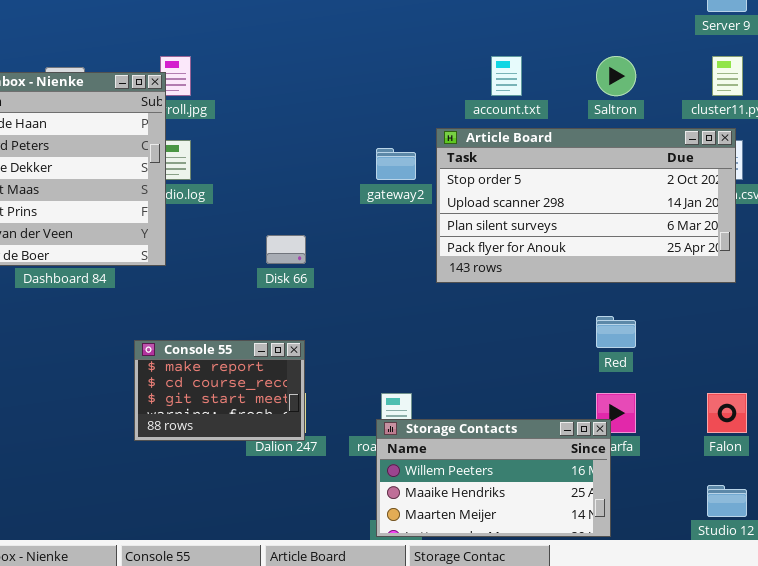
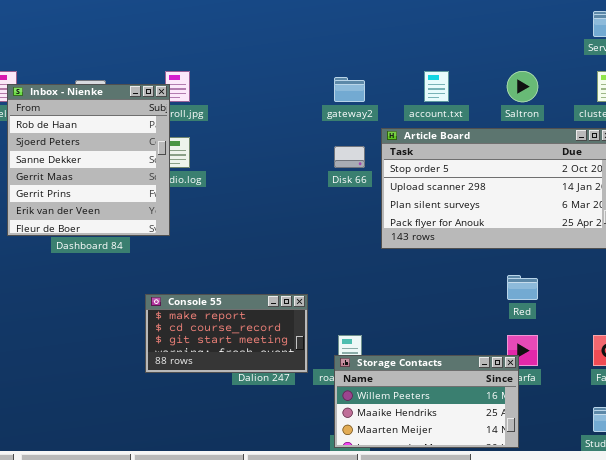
gateway2: [376,148,416,180] -> [334,77,365,102], moved
Disk 66: [266,235,306,264] -> [334,146,365,168], moved
Console 55: [134,340,305,441] -> [145,294,308,373], resized

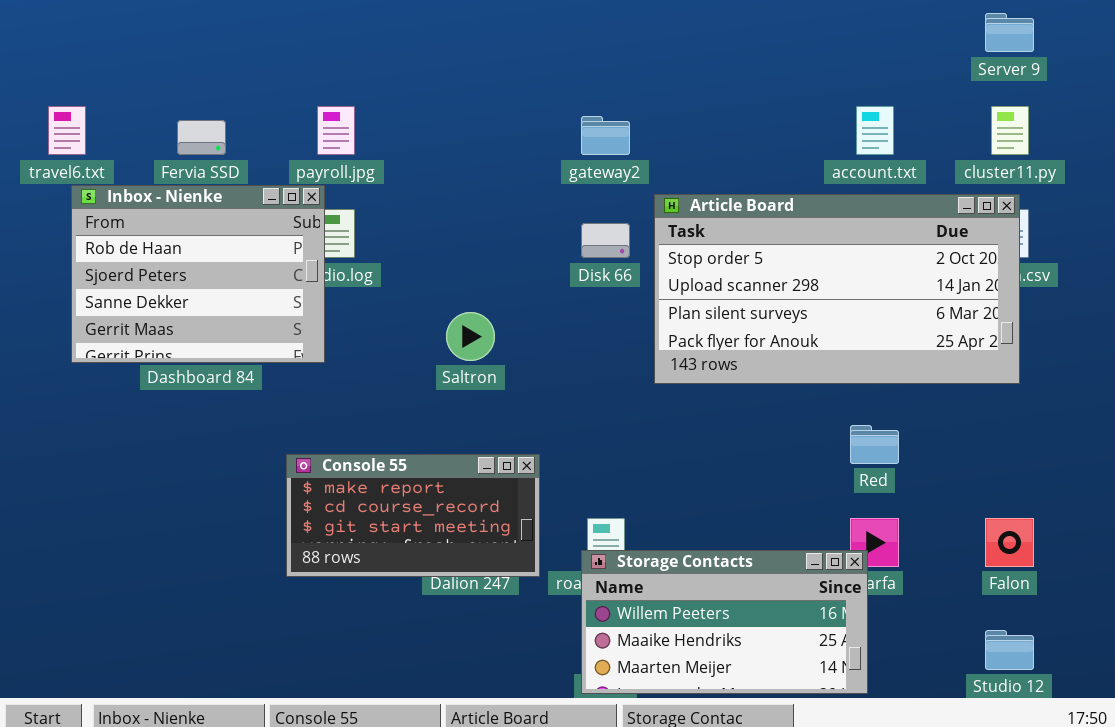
account.txt: [424,71,449,102] -> [856,106,894,155], moved
Saltron: [507,71,538,102] -> [446,312,495,361], moved
Inbox - Nienke: [7,84,170,236] -> [71,185,325,363], resized

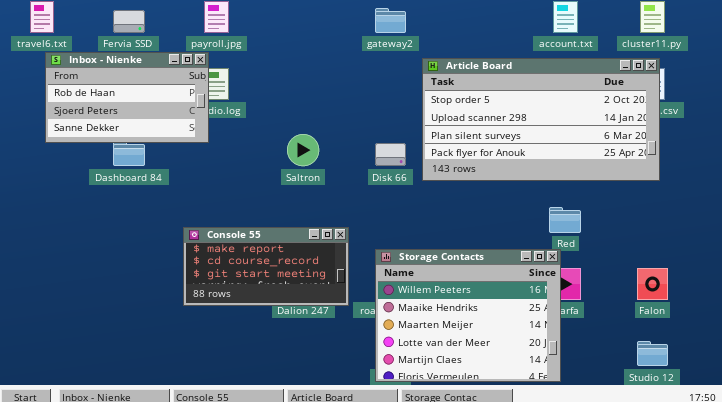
Inbox - Nienke: [71,185,325,363] -> [45,52,209,143], resized
Disk 66: [581,223,630,258] -> [375,143,406,166], moved
Storage Contacts: [581,550,868,694] -> [375,249,561,382], resized

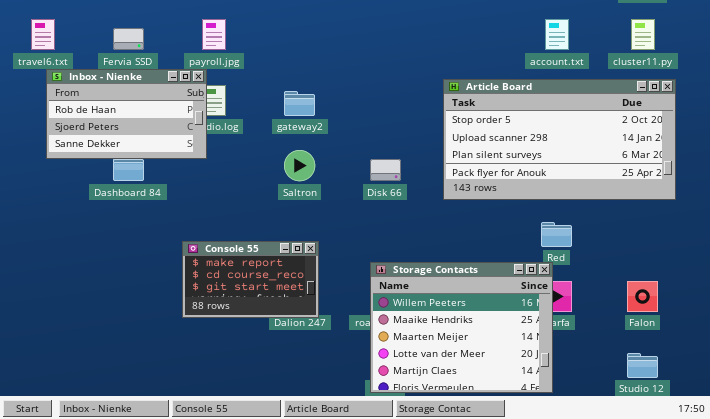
gateway2: [375,8,406,33] -> [284,91,315,116], moved
Article Board: [422,58,660,181] -> [443,79,676,200], moved
Console 55: [183,227,349,306] -> [182,241,319,318], resized

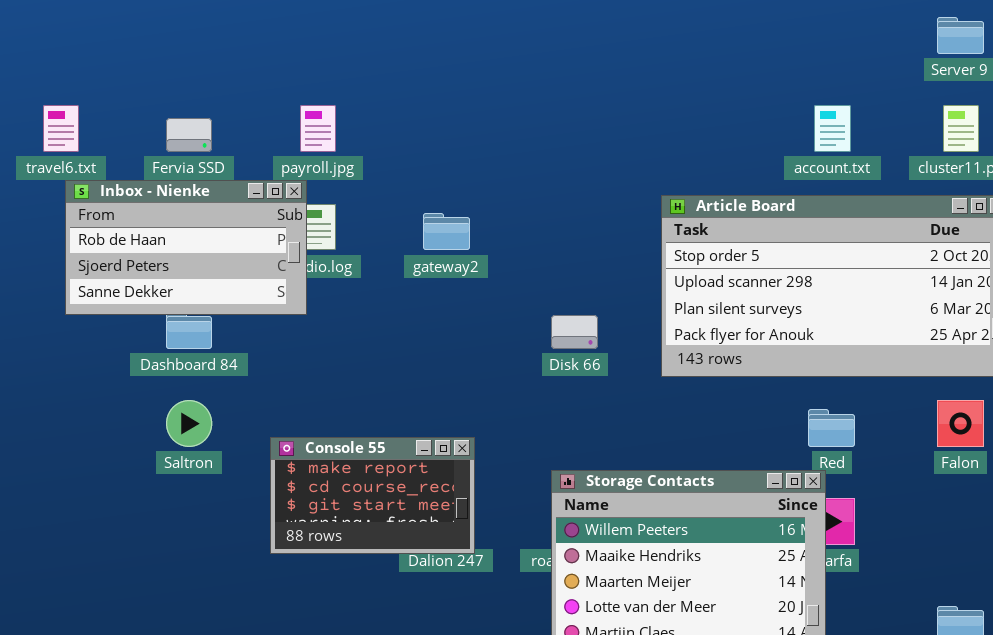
Saltron: [284,150,315,181] -> [166,400,212,447], moved
Falon: [627,281,658,312] -> [937,400,984,447], moved

